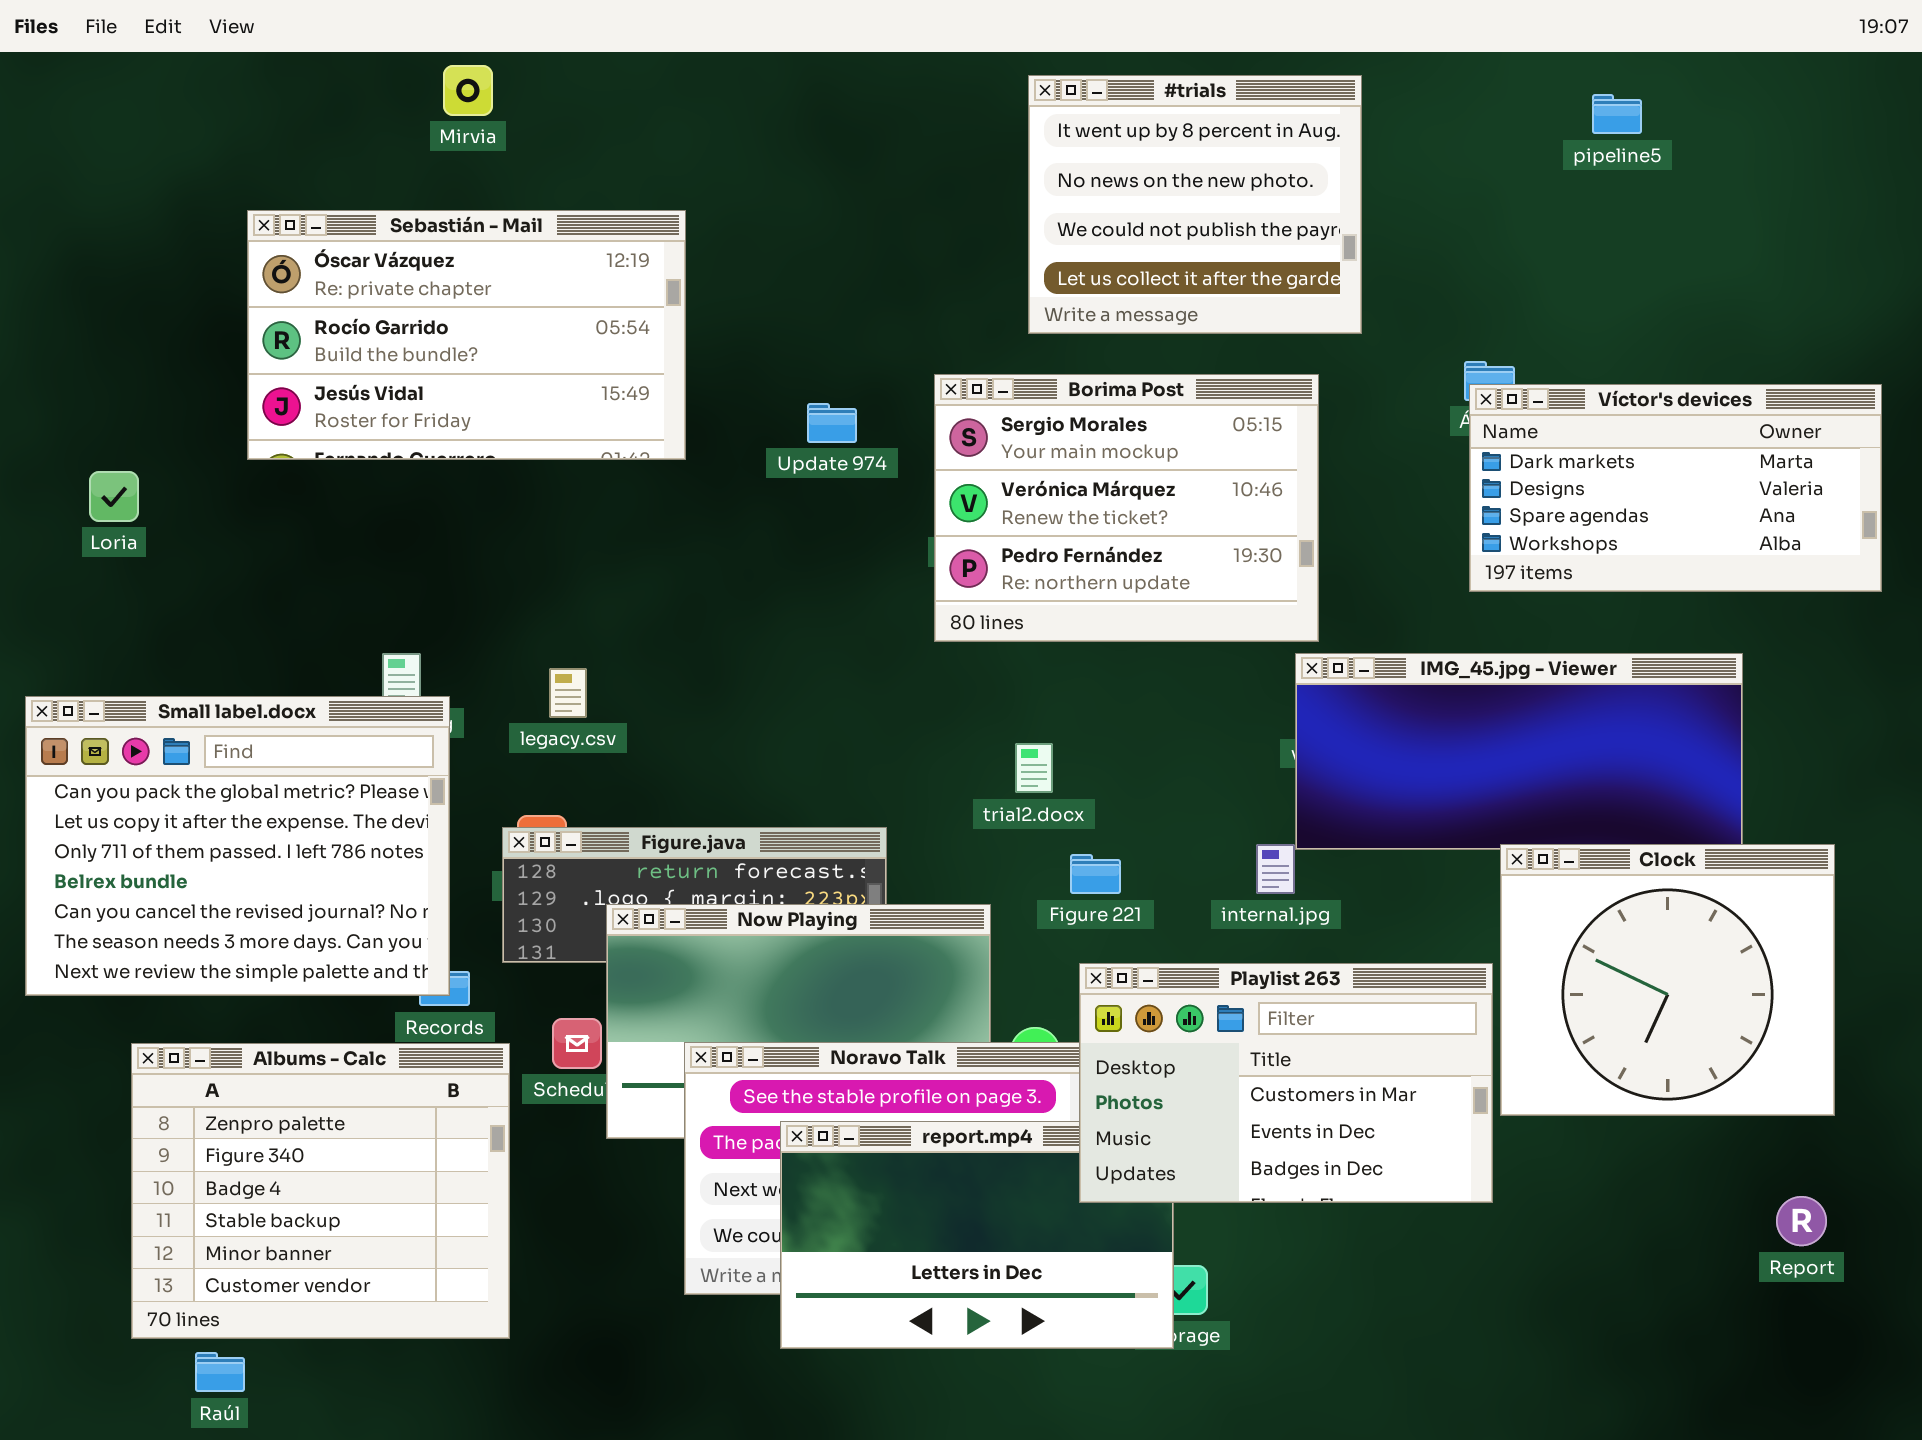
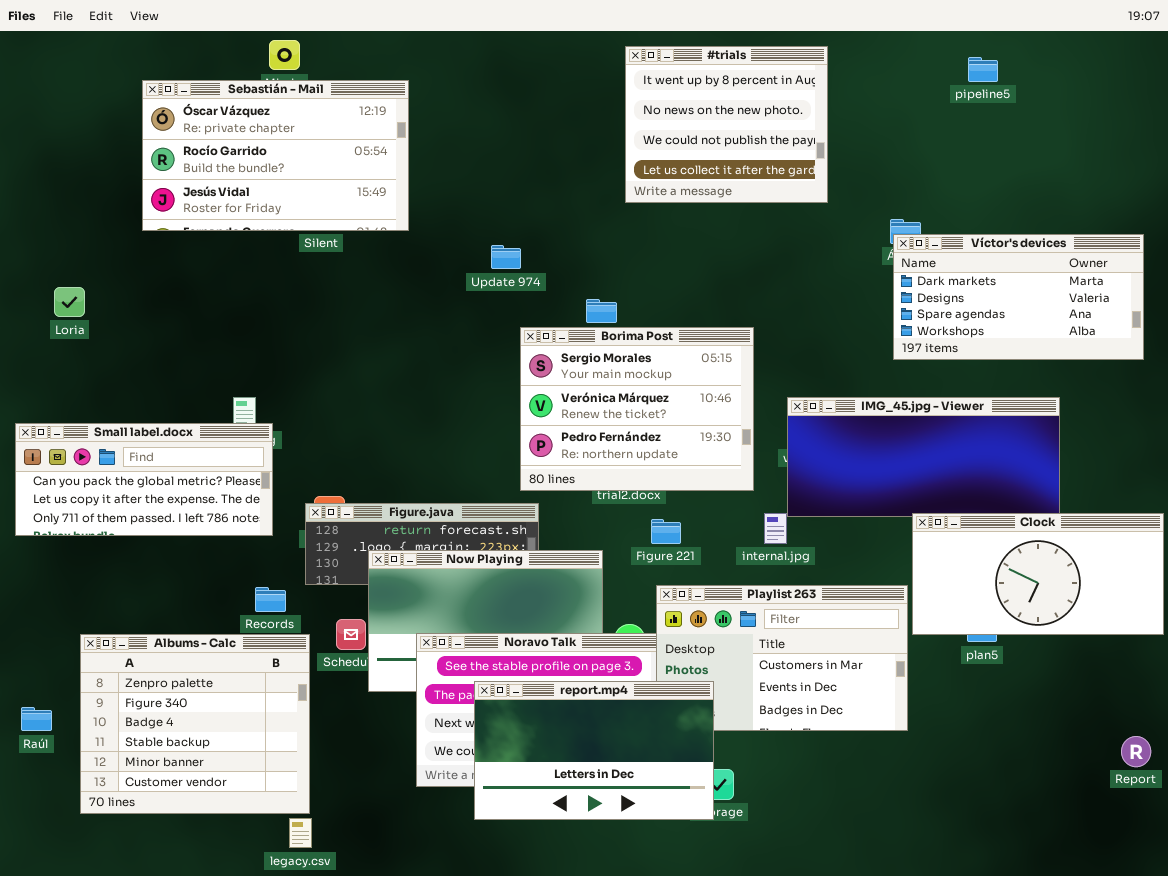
Sebastián - Mail: [247,210,686,460] -> [142,80,409,231], moved
Borima Post: [934,374,1319,642] -> [520,327,754,491], moved
legacy.csv: [549,668,587,718] -> [289,818,312,848], moved
Small label.docx: [25,696,450,996] -> [15,423,273,536], resized
Clock: [1500,844,1835,1116] -> [912,513,1164,635], resized
report.mp4: [780,1121,1174,1349] -> [474,681,714,820], raised
Report: [1776,1196,1827,1246] -> [1121,736,1151,767], moved
Raúl: [195,1352,245,1392] -> [21,707,52,731], moved

